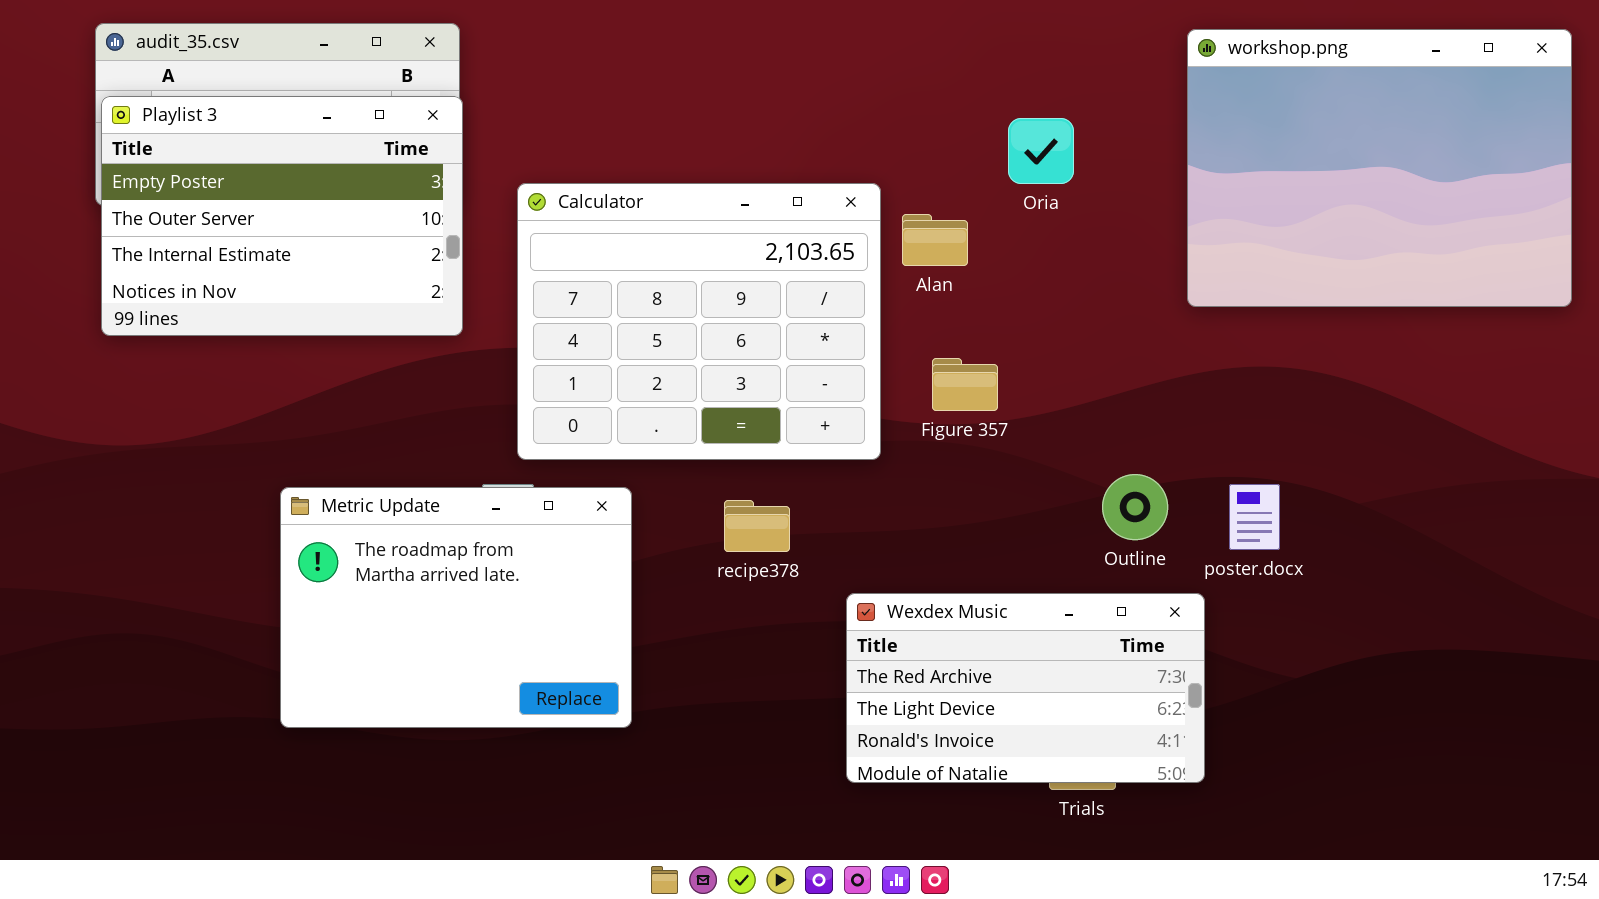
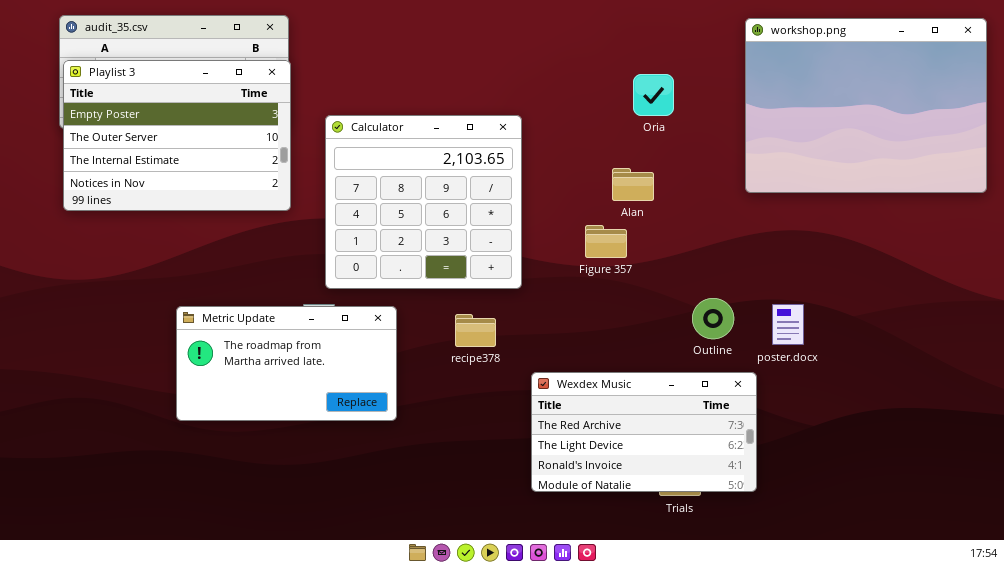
Calculator: [517,183,881,460] -> [325,115,522,289], resized
Alan: [902,214,968,266] -> [612,168,654,201], moved
Metric Update: [280,487,632,728] -> [176,306,397,421], resized

